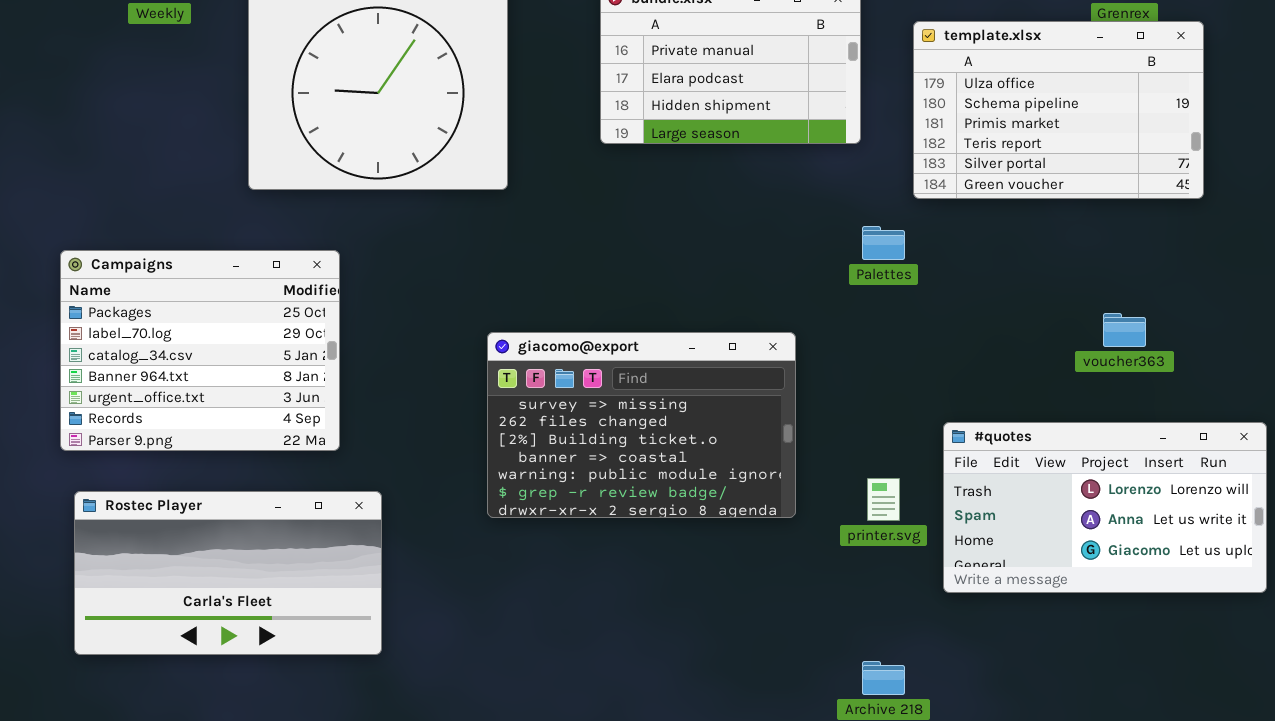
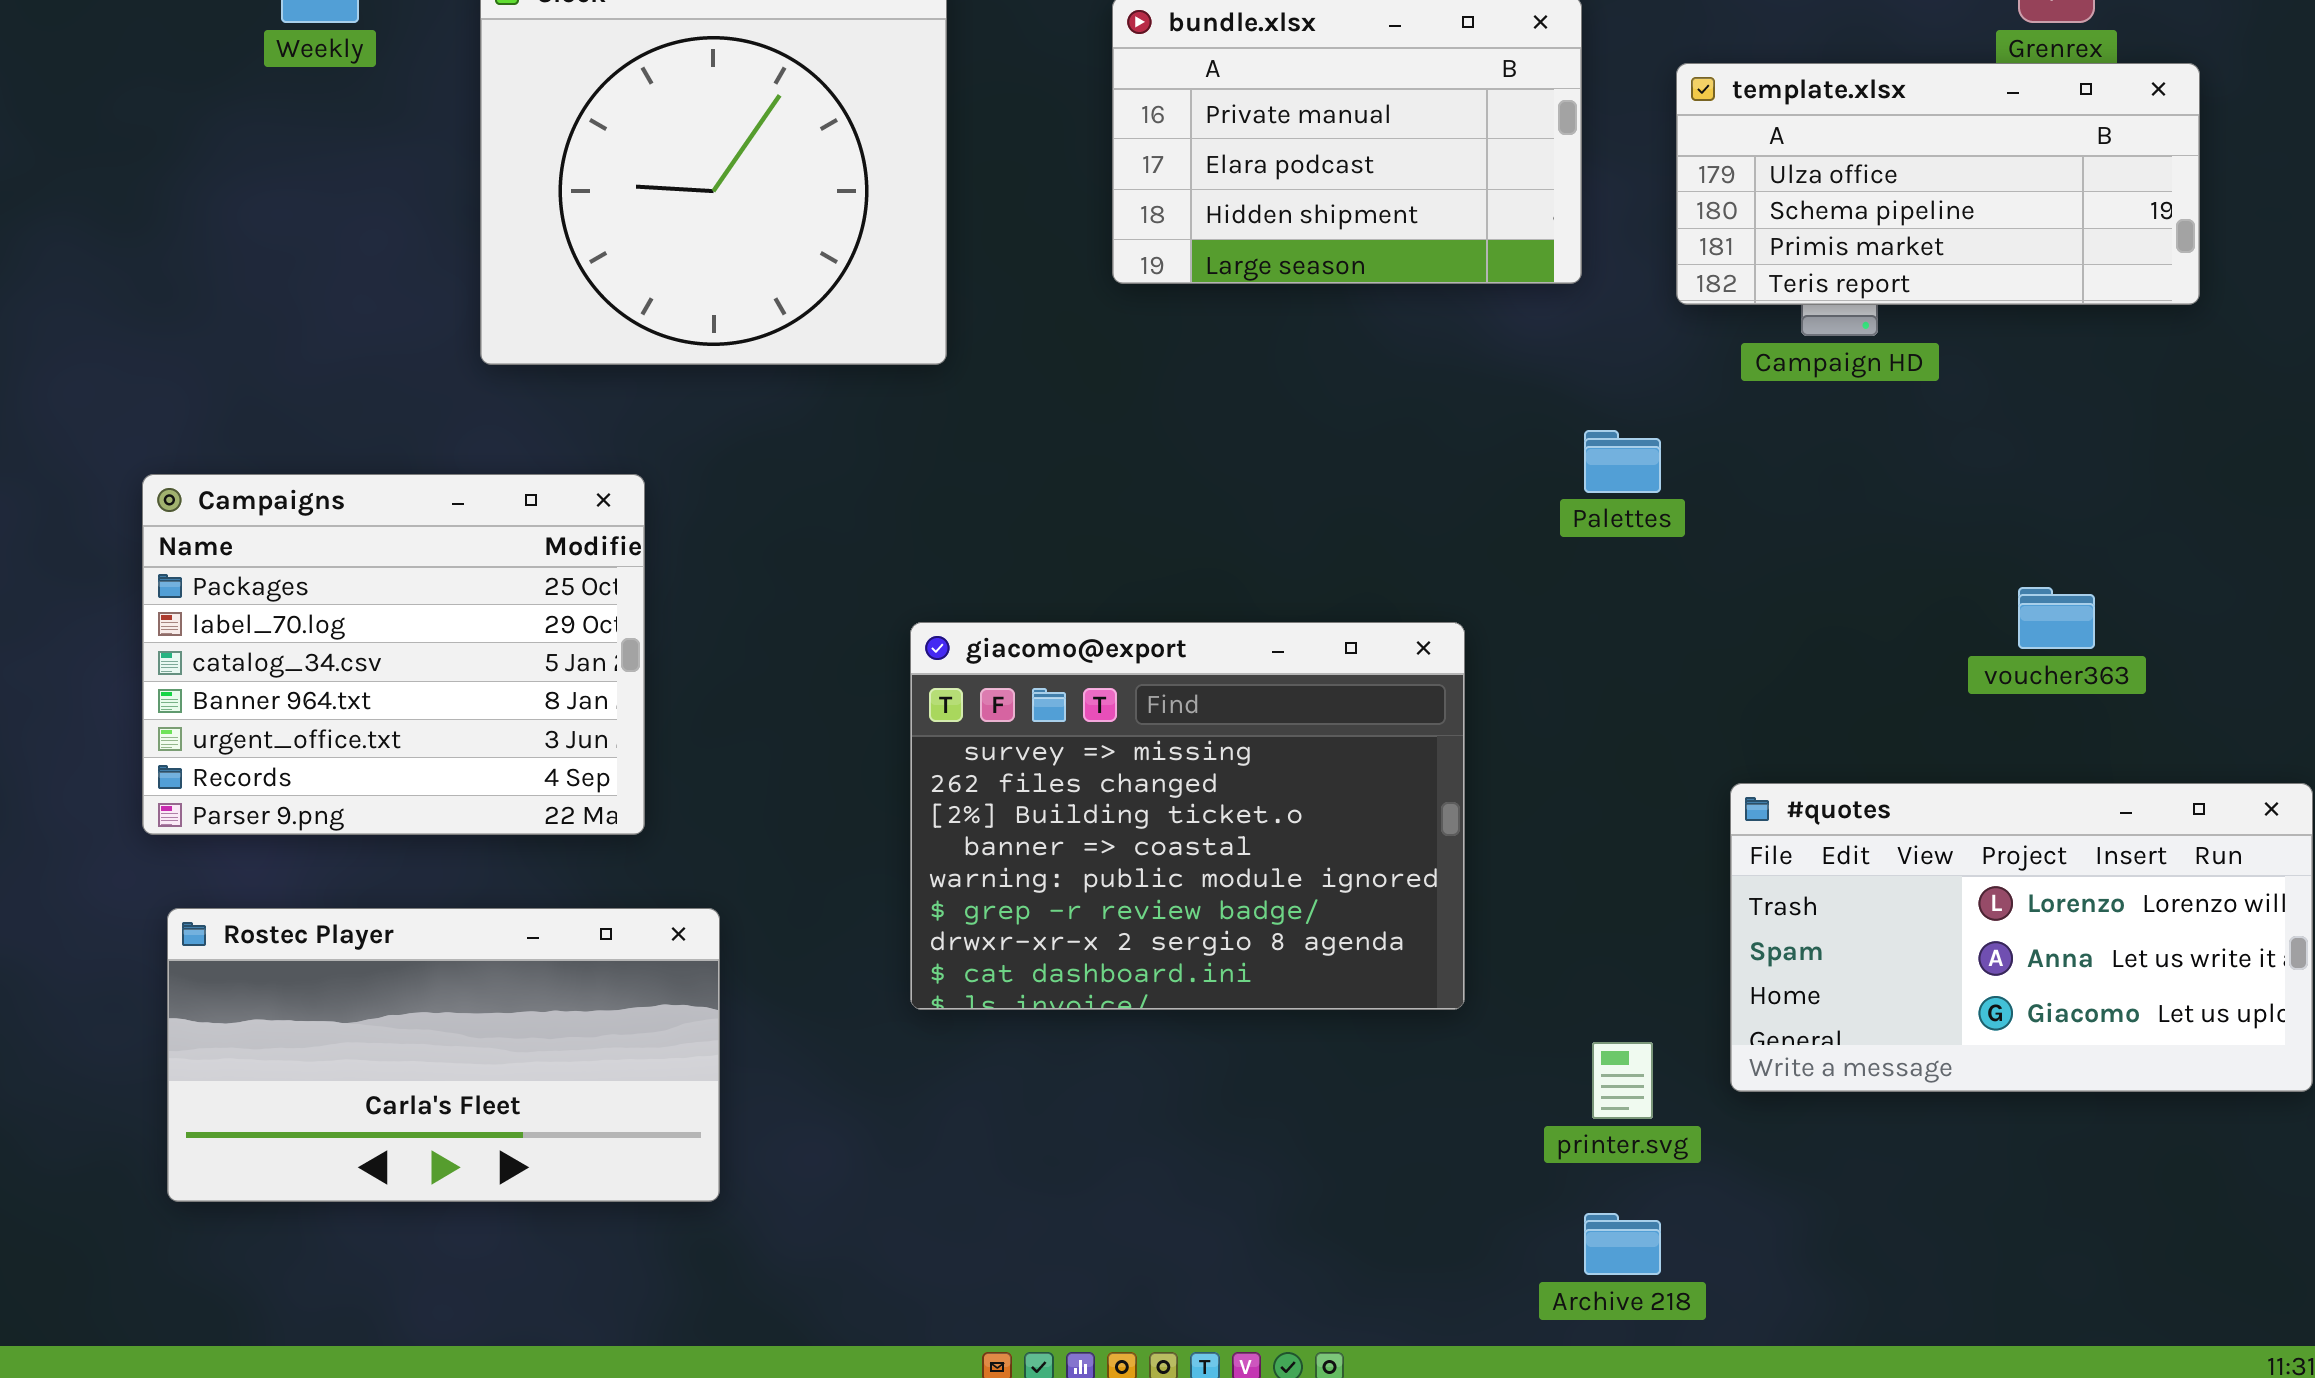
template.xlsx: [913,21,1204,199] -> [1676,63,2200,305], resized
giacomo@export: [487,332,796,518] -> [910,622,1465,1010], resized
printer.svg: [867,478,900,521] -> [1592,1042,1653,1119], moved

